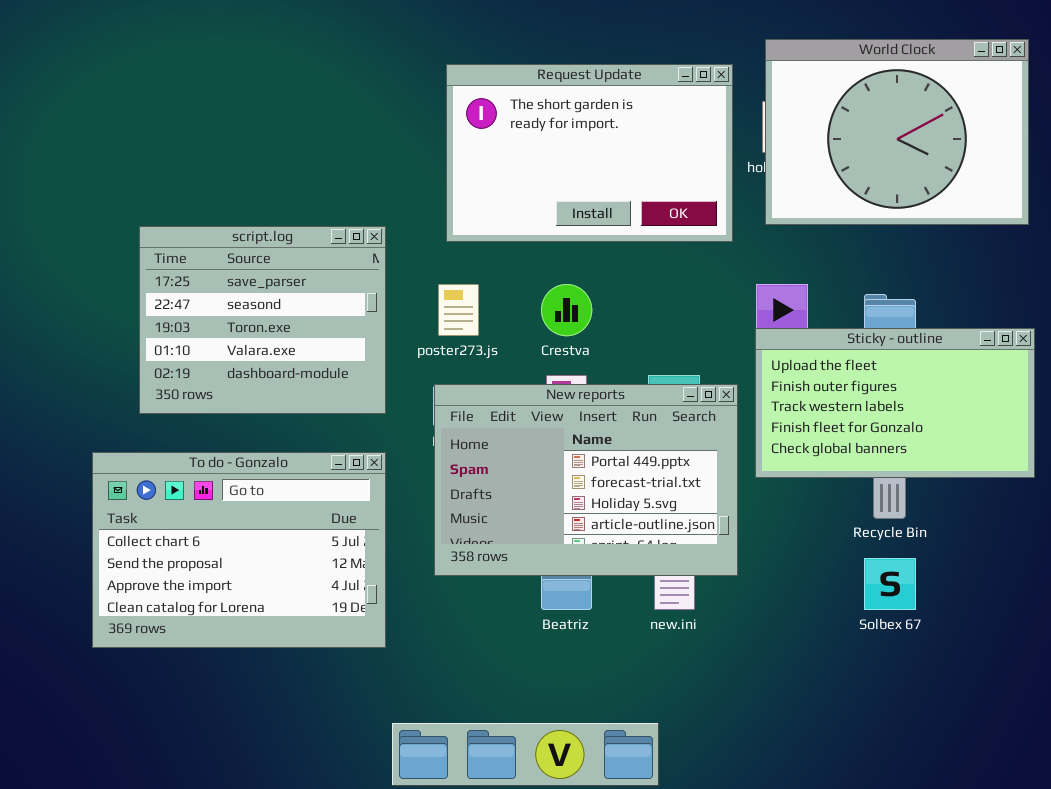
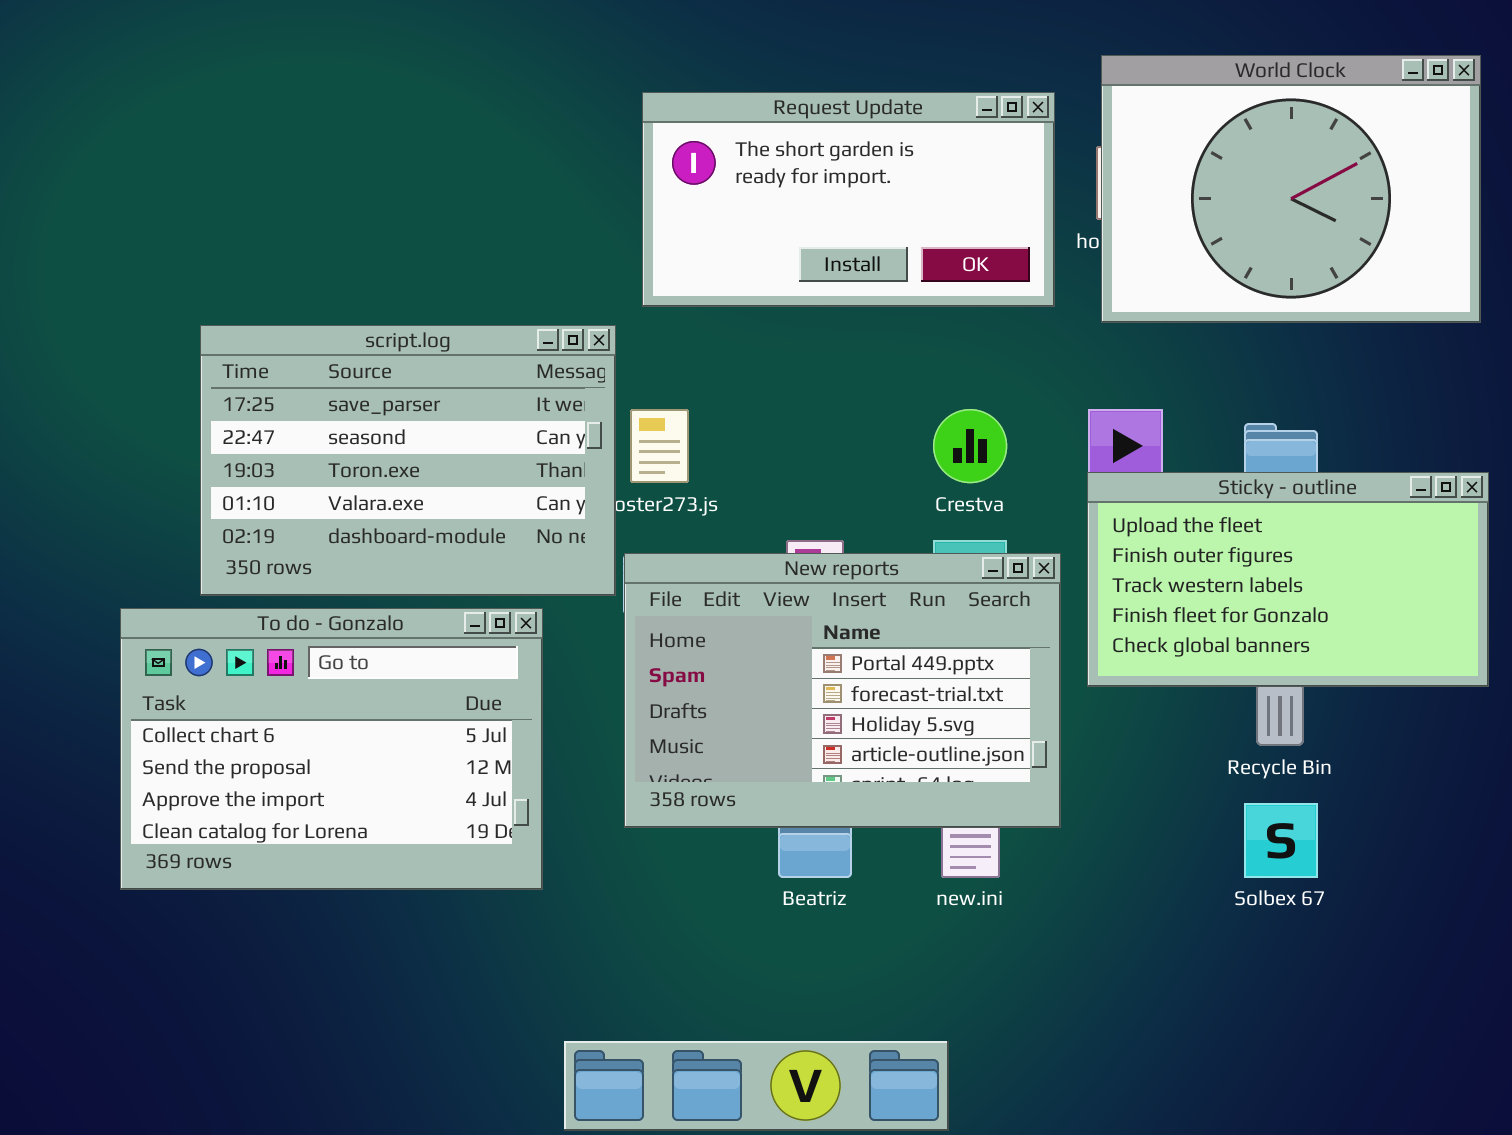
Request Update: [446,64,733,242] -> [642,92,1055,307], resized
script.log: [139,226,386,414] -> [200,325,616,596], resized
Crestva: [541,284,592,336] -> [933,409,1007,483], moved
To do - Gonzalo: [92,452,386,648] -> [120,608,543,890], moved

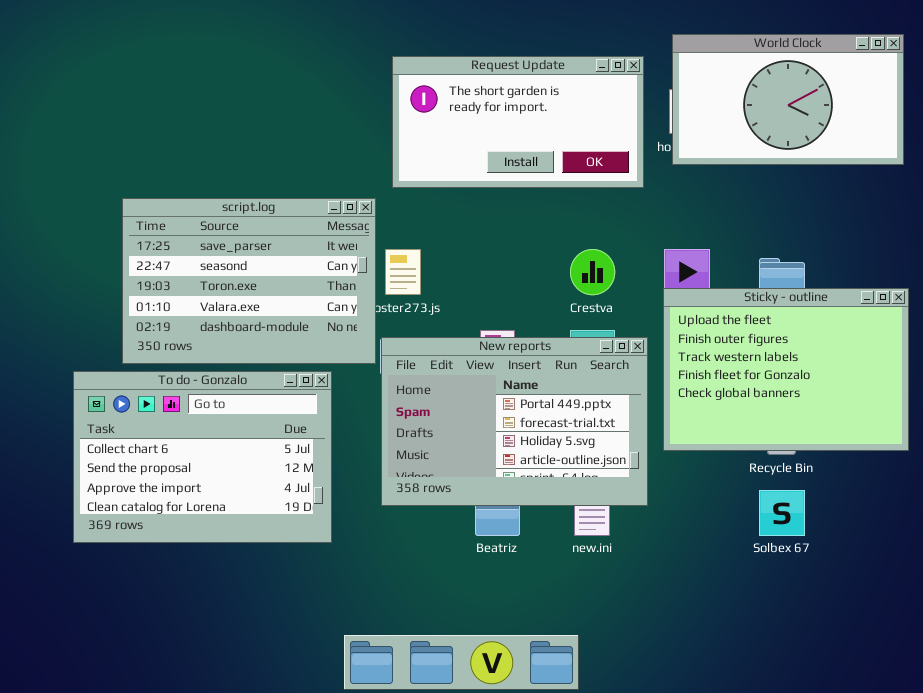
World Clock: [1101,55,1481,323] -> [672,34,904,165], resized
Sticky - outline: [1087,472,1489,687] -> [663,288,909,451], resized

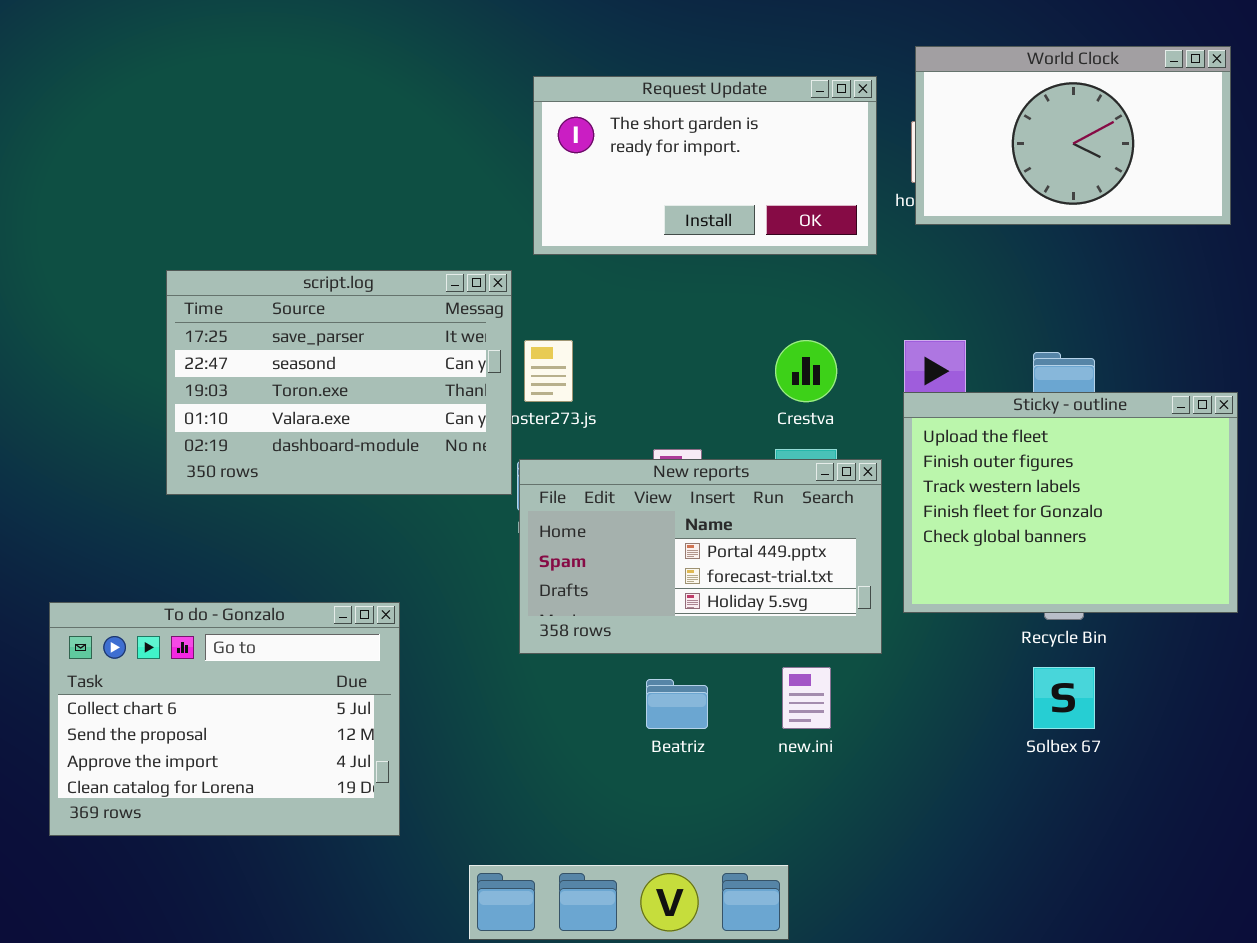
New reports: [381,337,648,506] -> [519,459,882,654], resized
To do - Gonzalo: [73,371,332,543] -> [49,602,400,836], moved

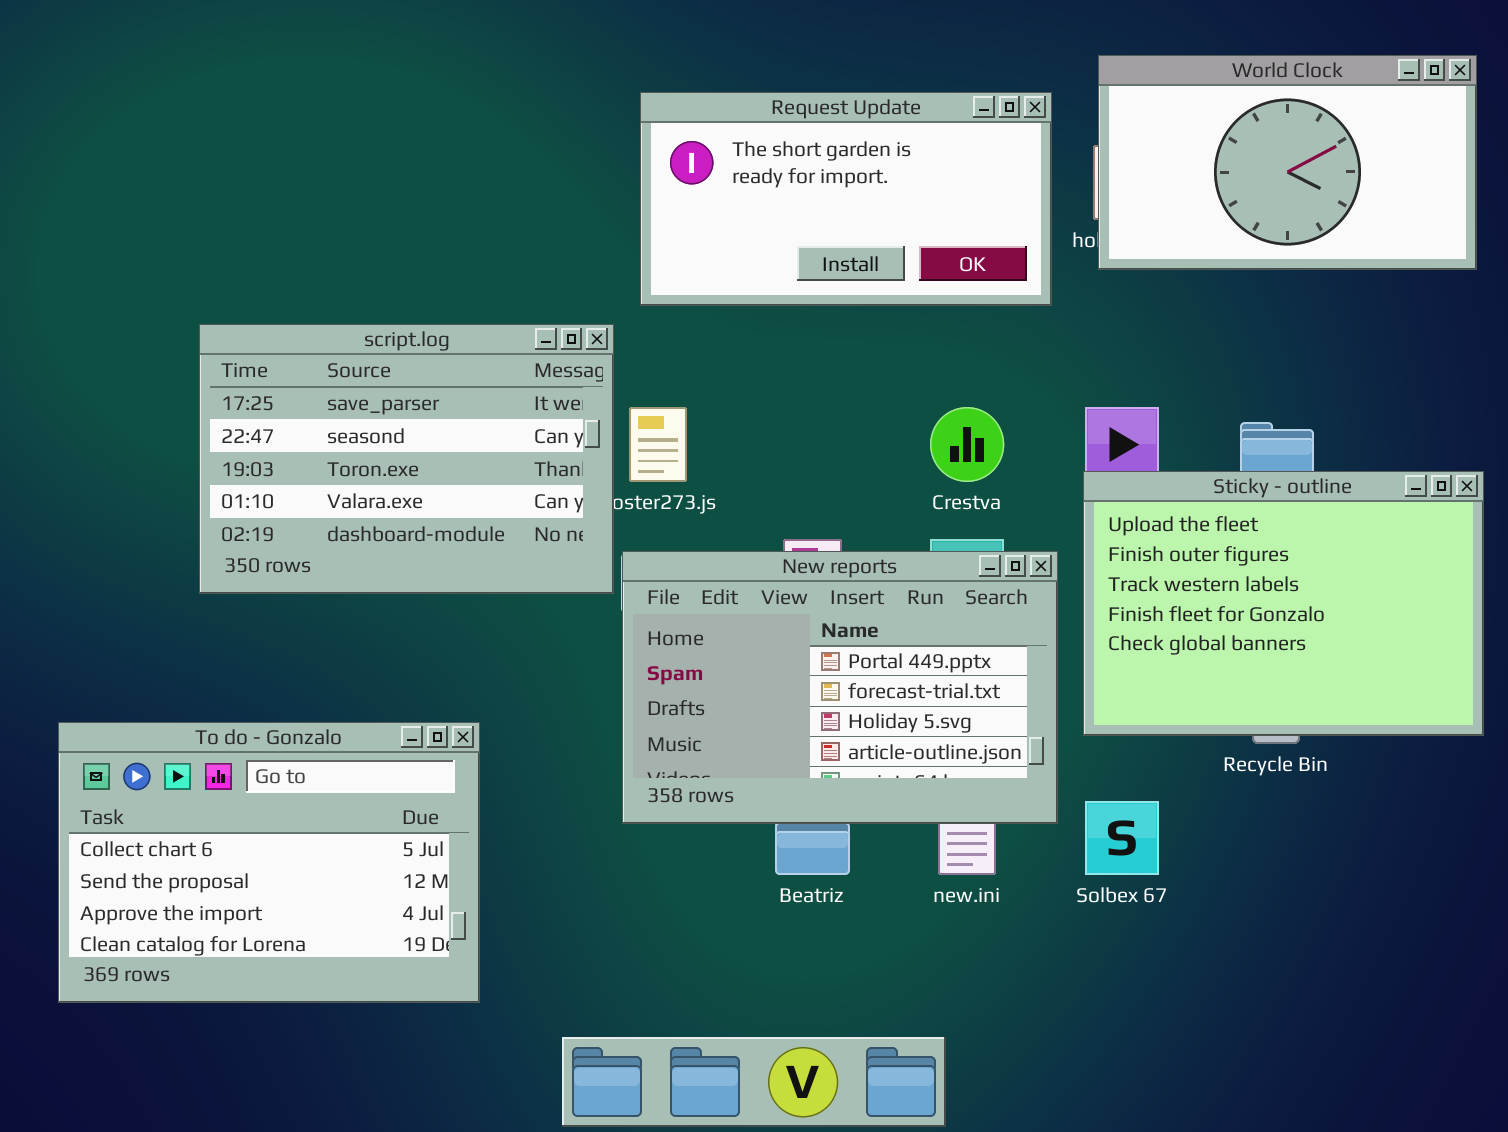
New reports: [519,459,882,654] -> [622,551,1058,824], resized
Solbex 67: [1033,667,1095,729] -> [1085,801,1159,875], moved

